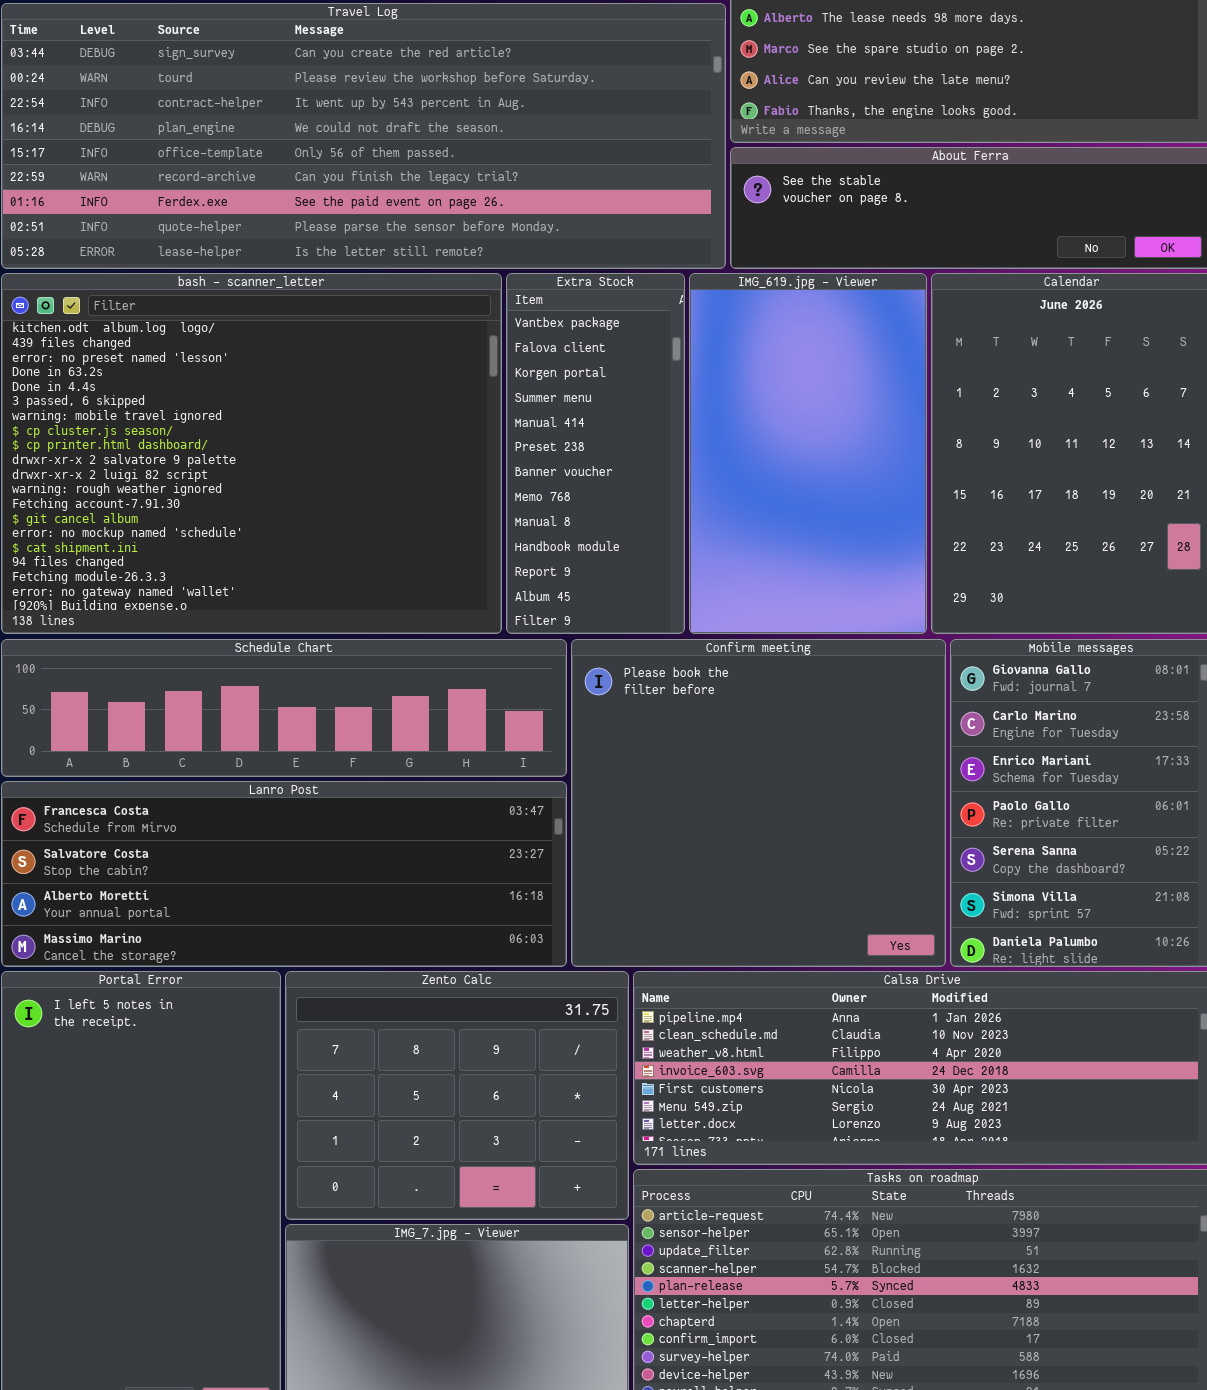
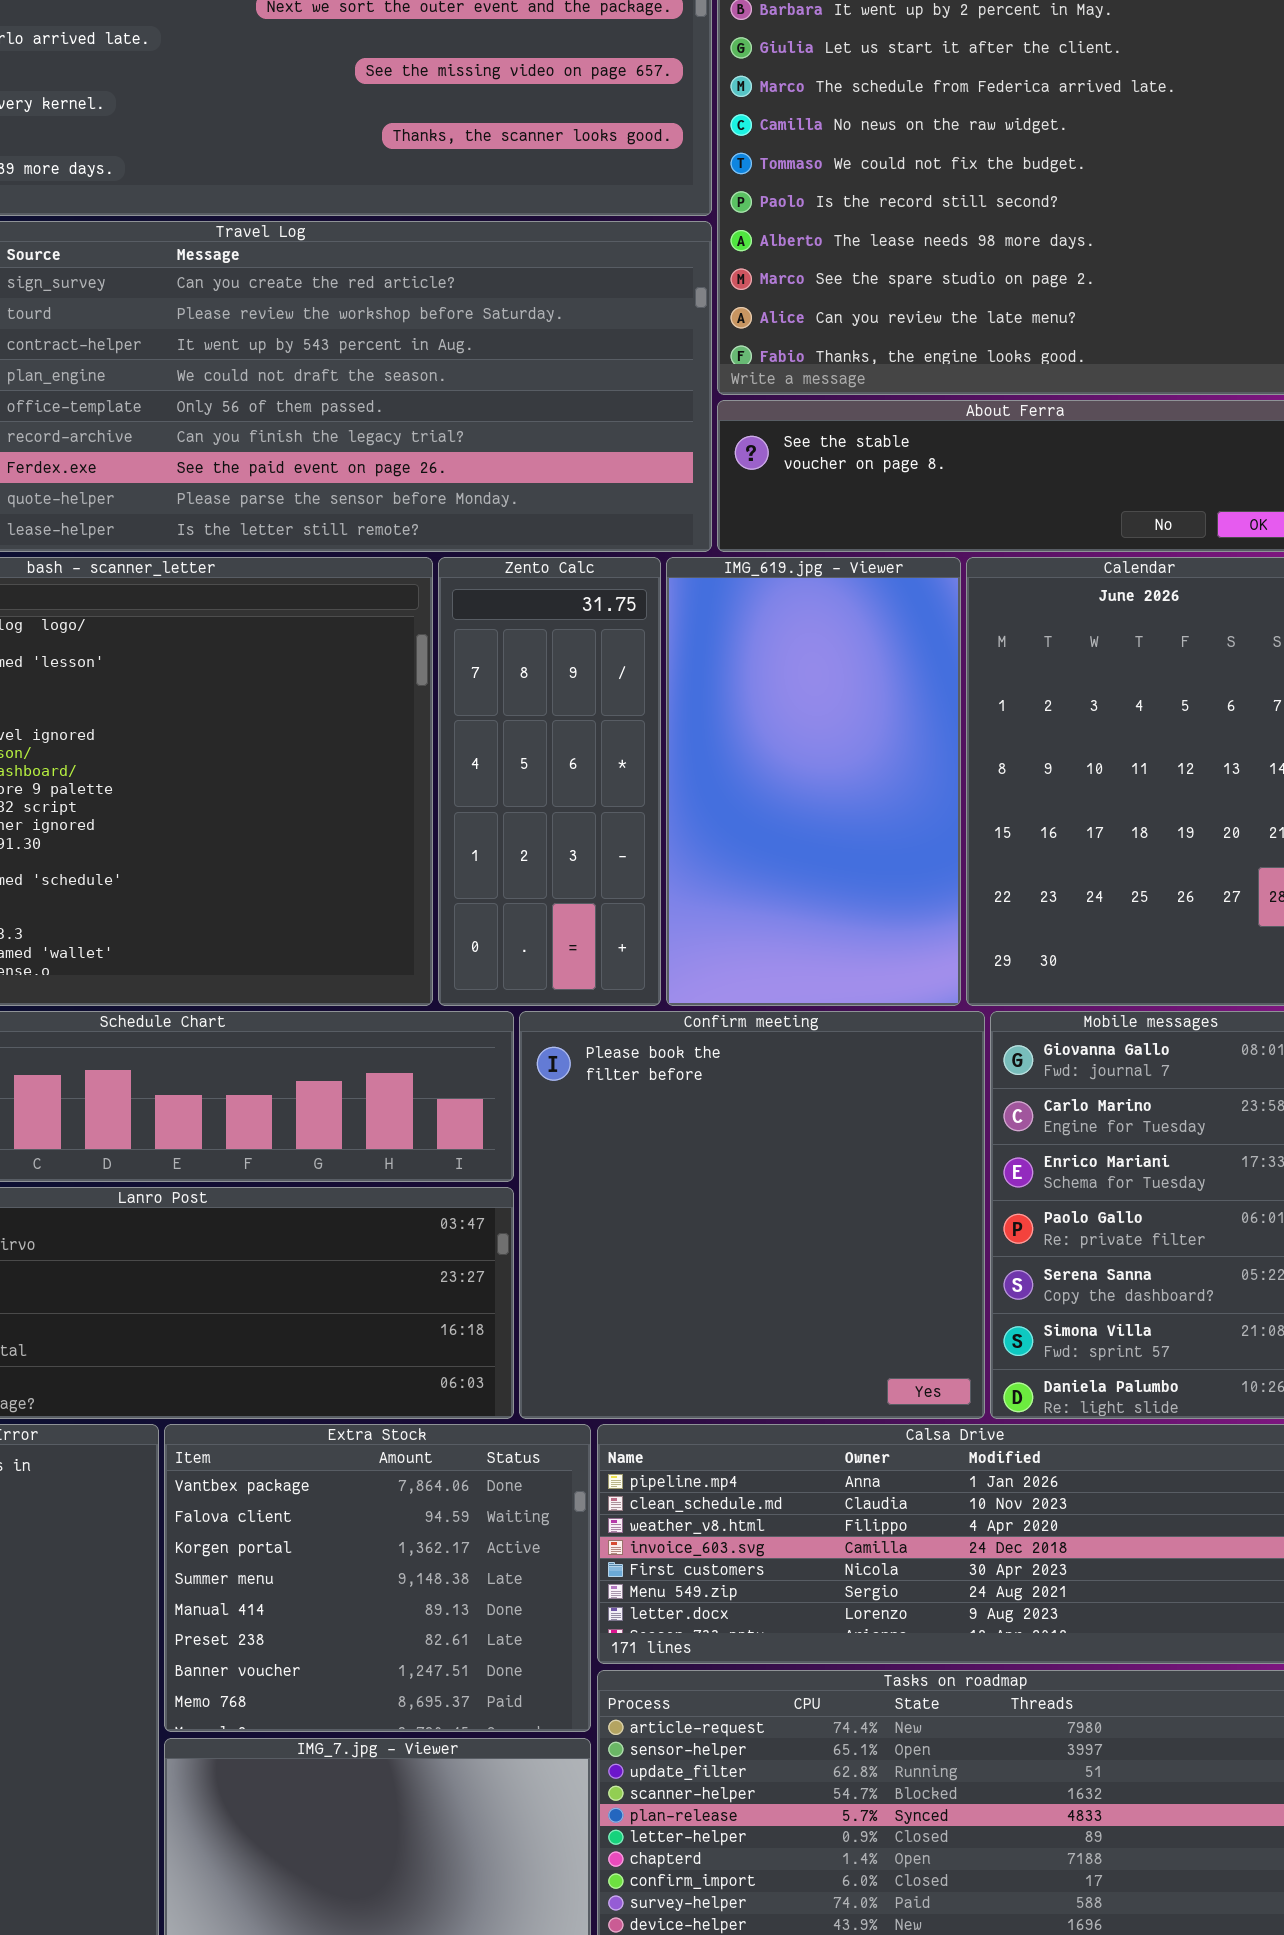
Extra Stock: [506,273,685,634] -> [164,1424,591,1732], moved, resized
Zento Calc: [285,971,629,1220] -> [438,557,661,1006], moved, resized

